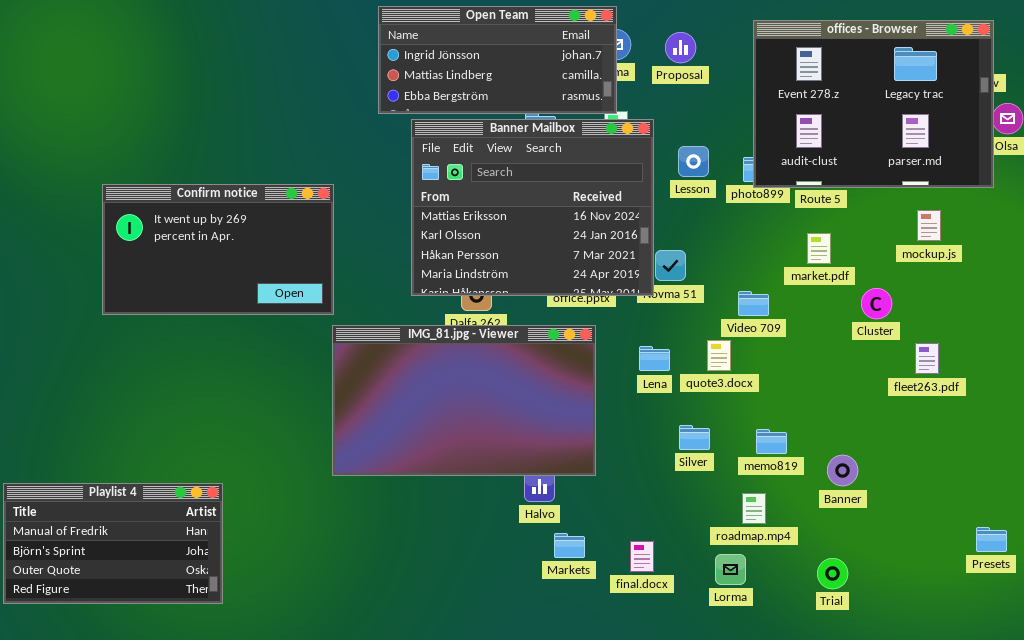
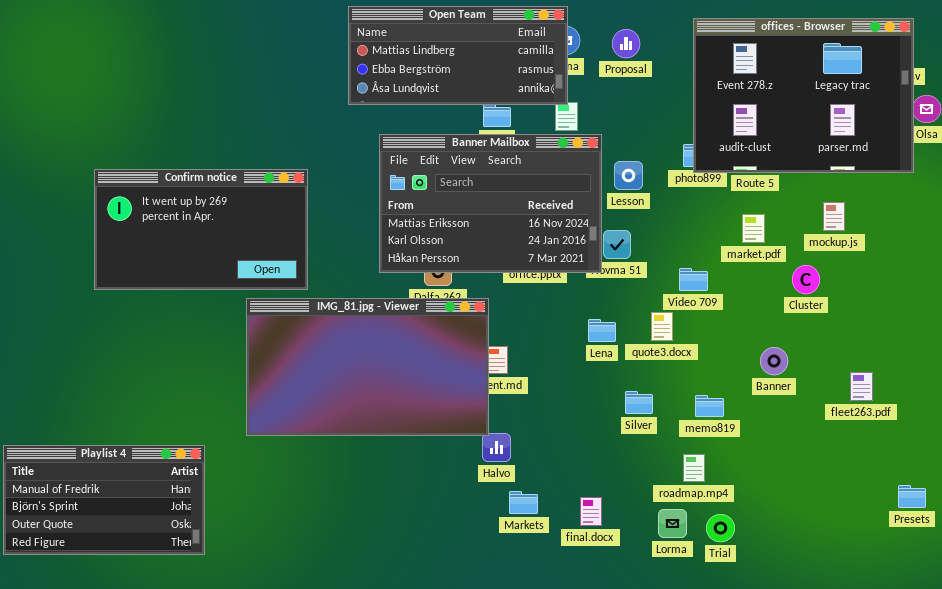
Open Team: [378,6,617,114] -> [348,6,568,105], scrolled down 1 row
Banner Mailbox: [411,119,654,296] -> [379,134,602,273], resized
Lesson: [678,146,709,177] -> [614,161,643,190], moved
mockup.js: [917,210,941,241] -> [823,202,845,231], moved
IMG_81.jpg - Viewer: [332,325,596,476] -> [246,298,489,436], moved
fleet263.pdf: [915,343,939,374] -> [850,372,873,401], moved
Banner: [827,455,858,486] -> [760,347,788,375], moved
Trial: [817,558,848,589] -> [706,514,735,542], moved

